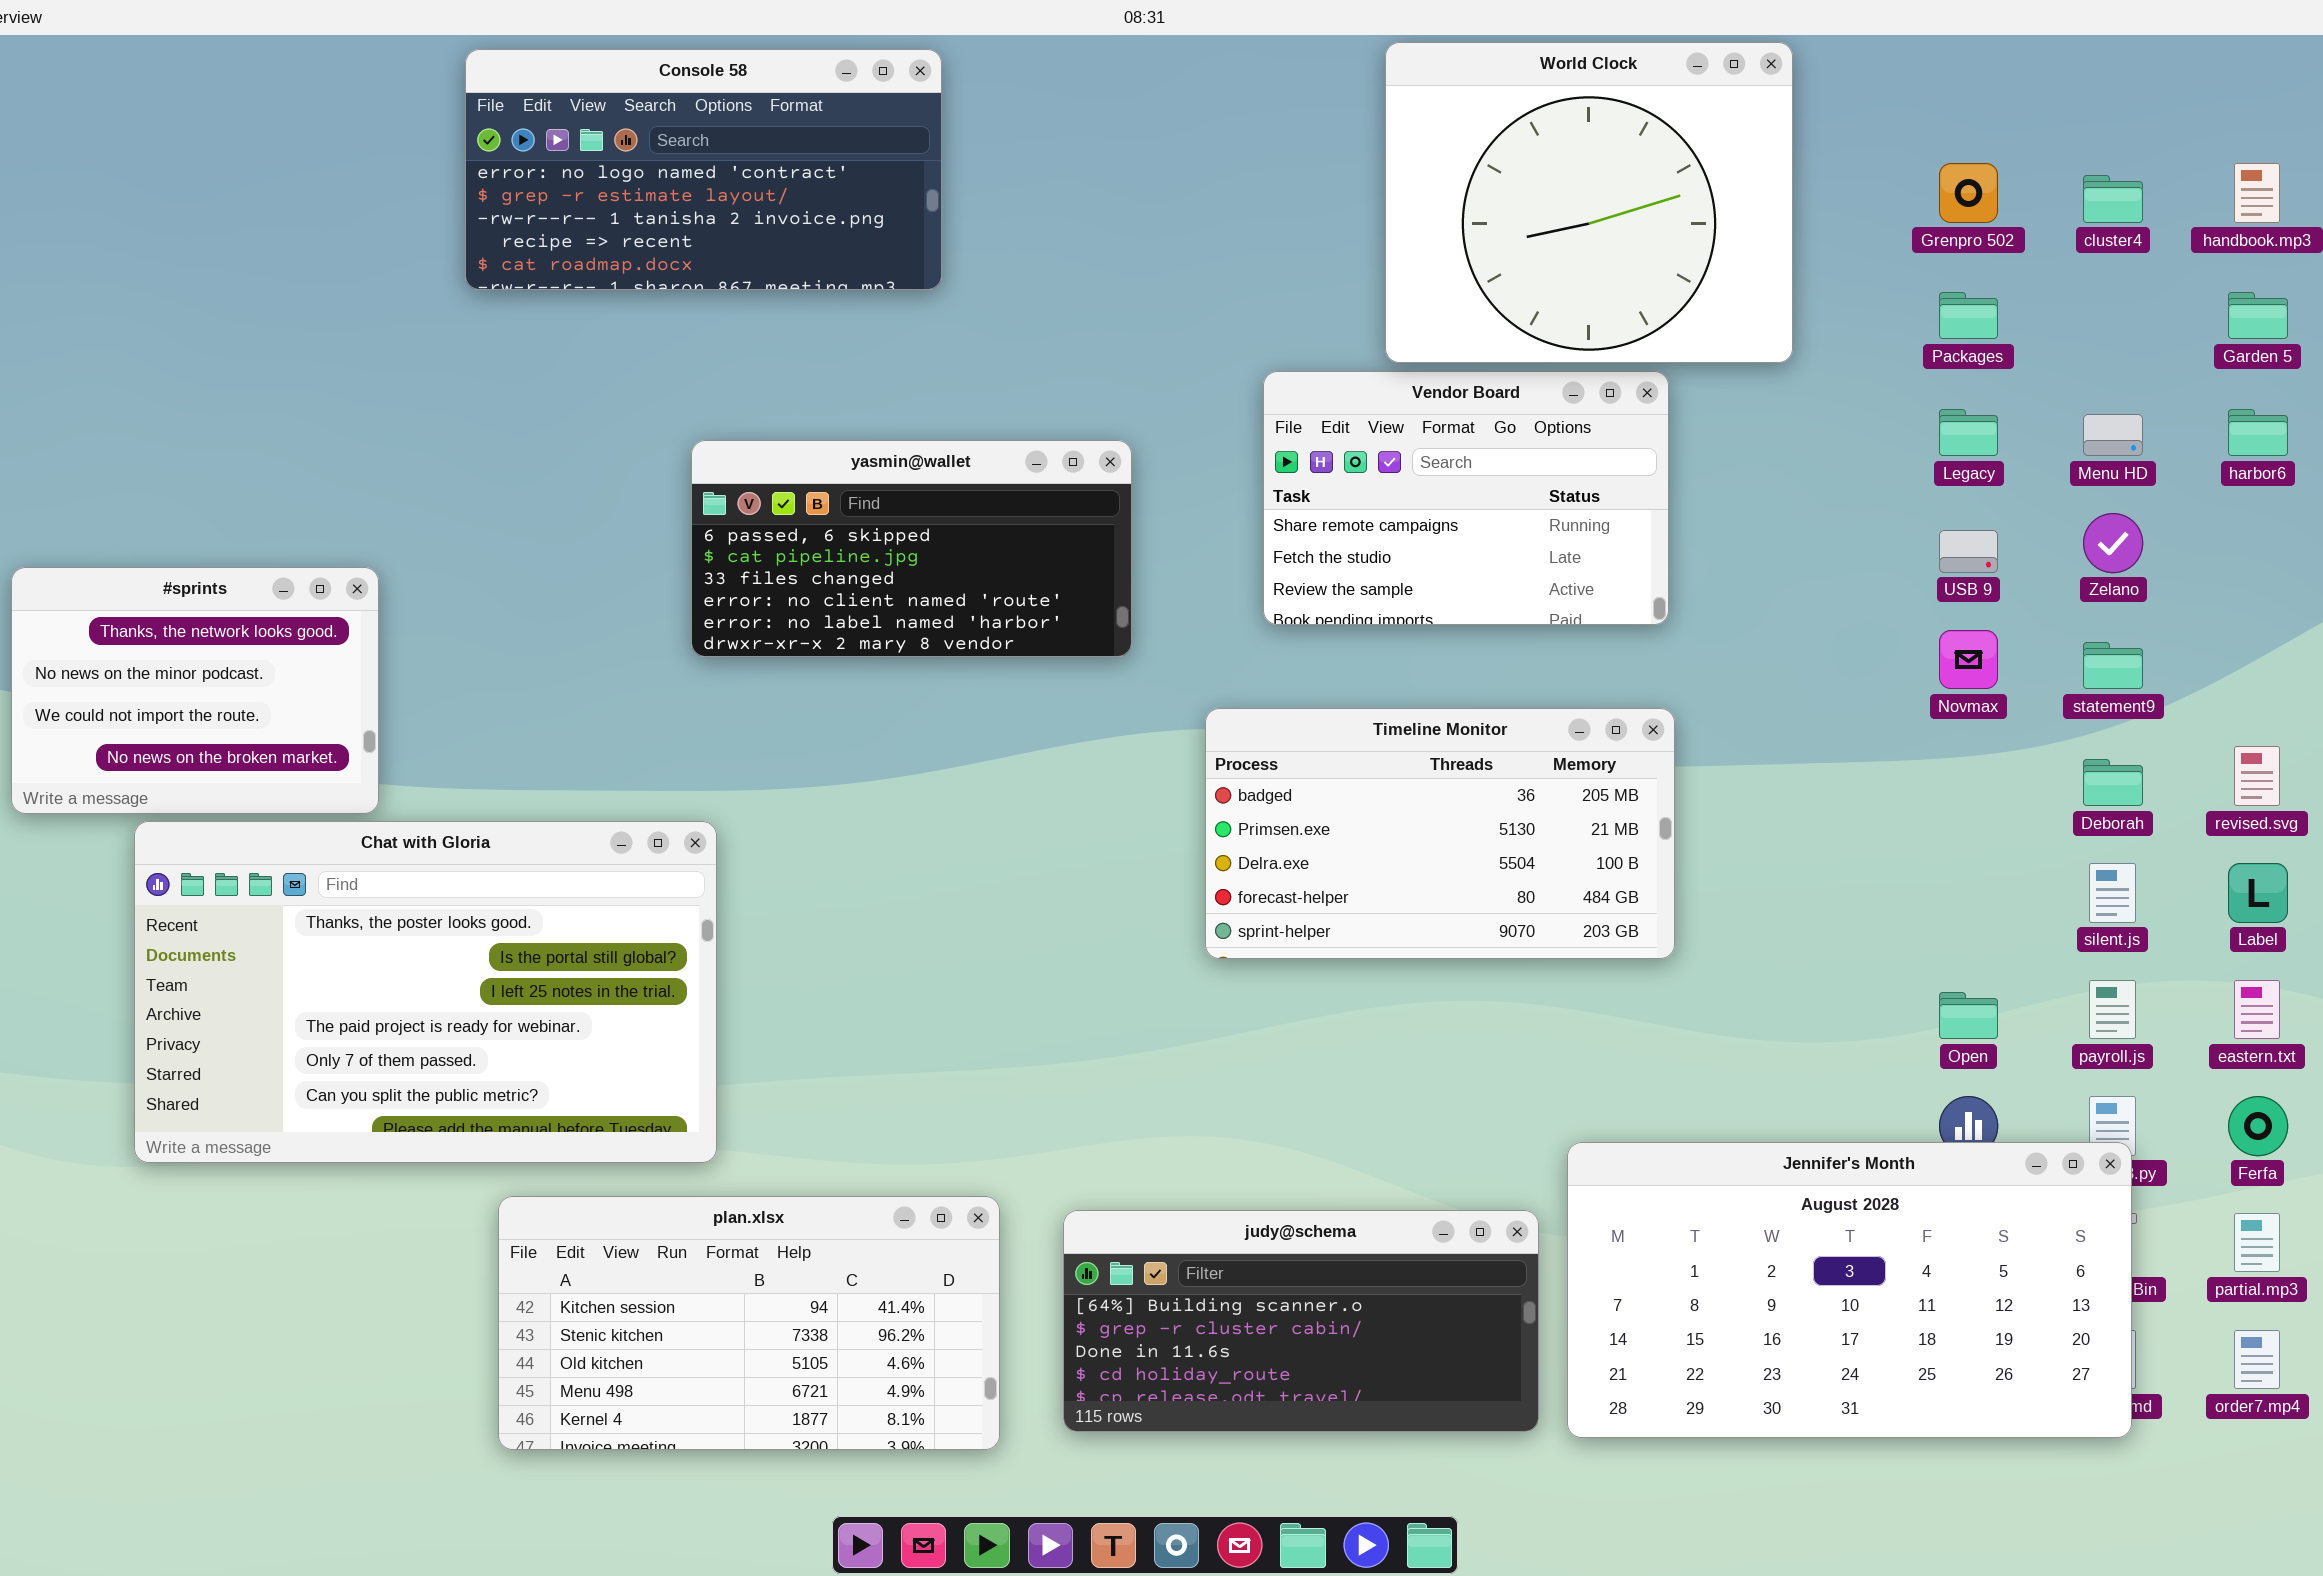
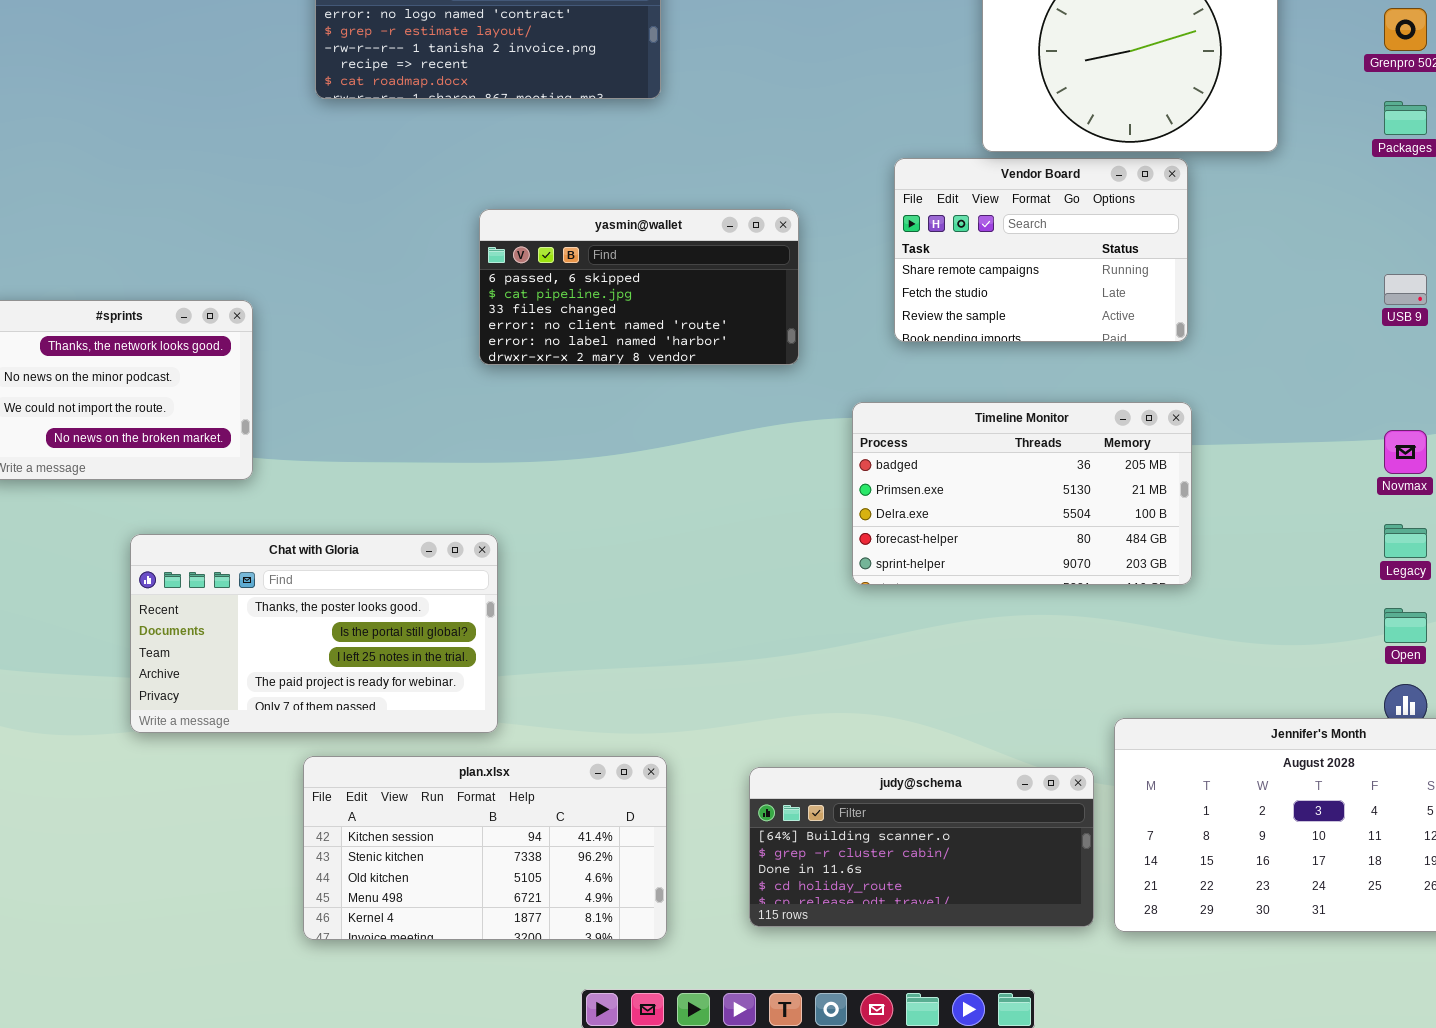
Legacy: [1939,409,1998,456] -> [1384,524,1427,558], moved
Novmax: [1939,630,1998,689] -> [1384,430,1427,474], moved
Chat with Gloria: [134,821,717,1163] -> [130,534,498,733], resized
plan.xlsx: [498,1196,1000,1450] -> [303,756,667,940], moved

